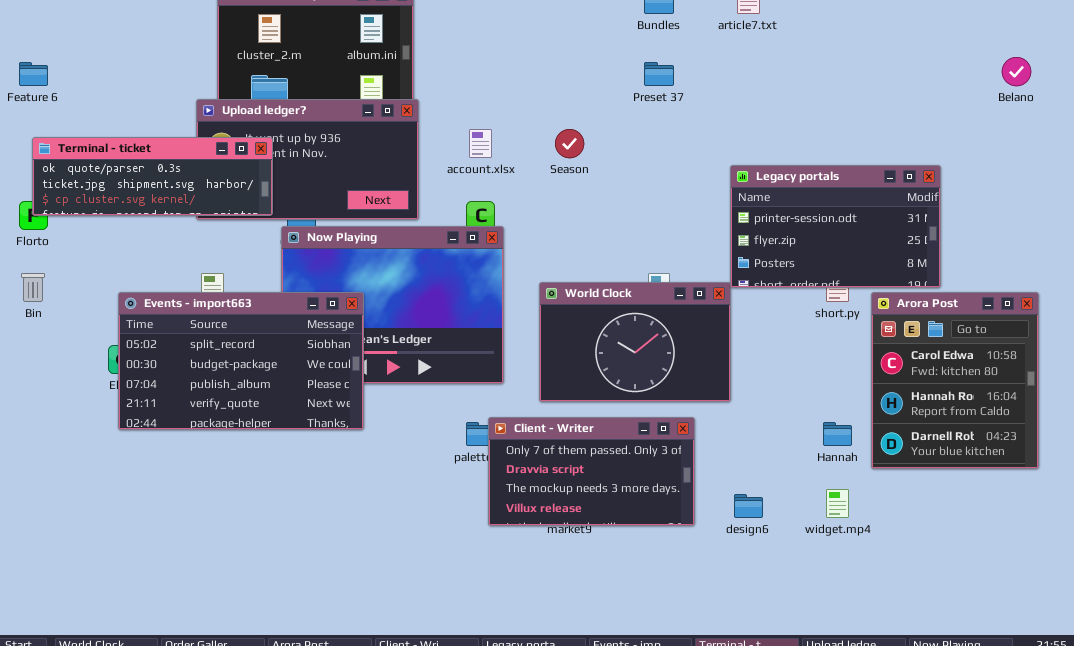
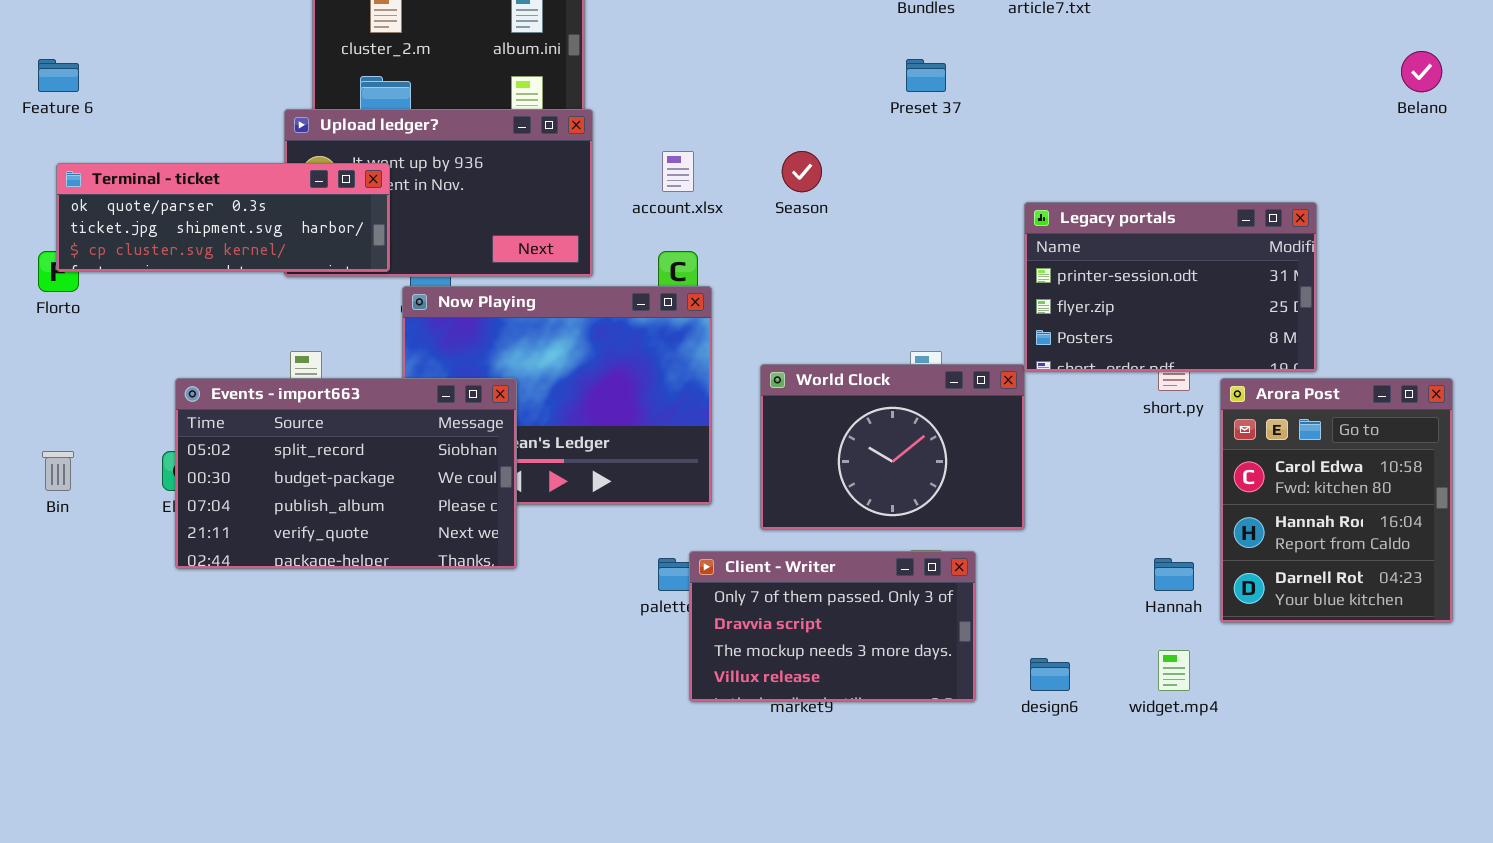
Bin: [21,273,45,302] -> [42,451,74,491], moved

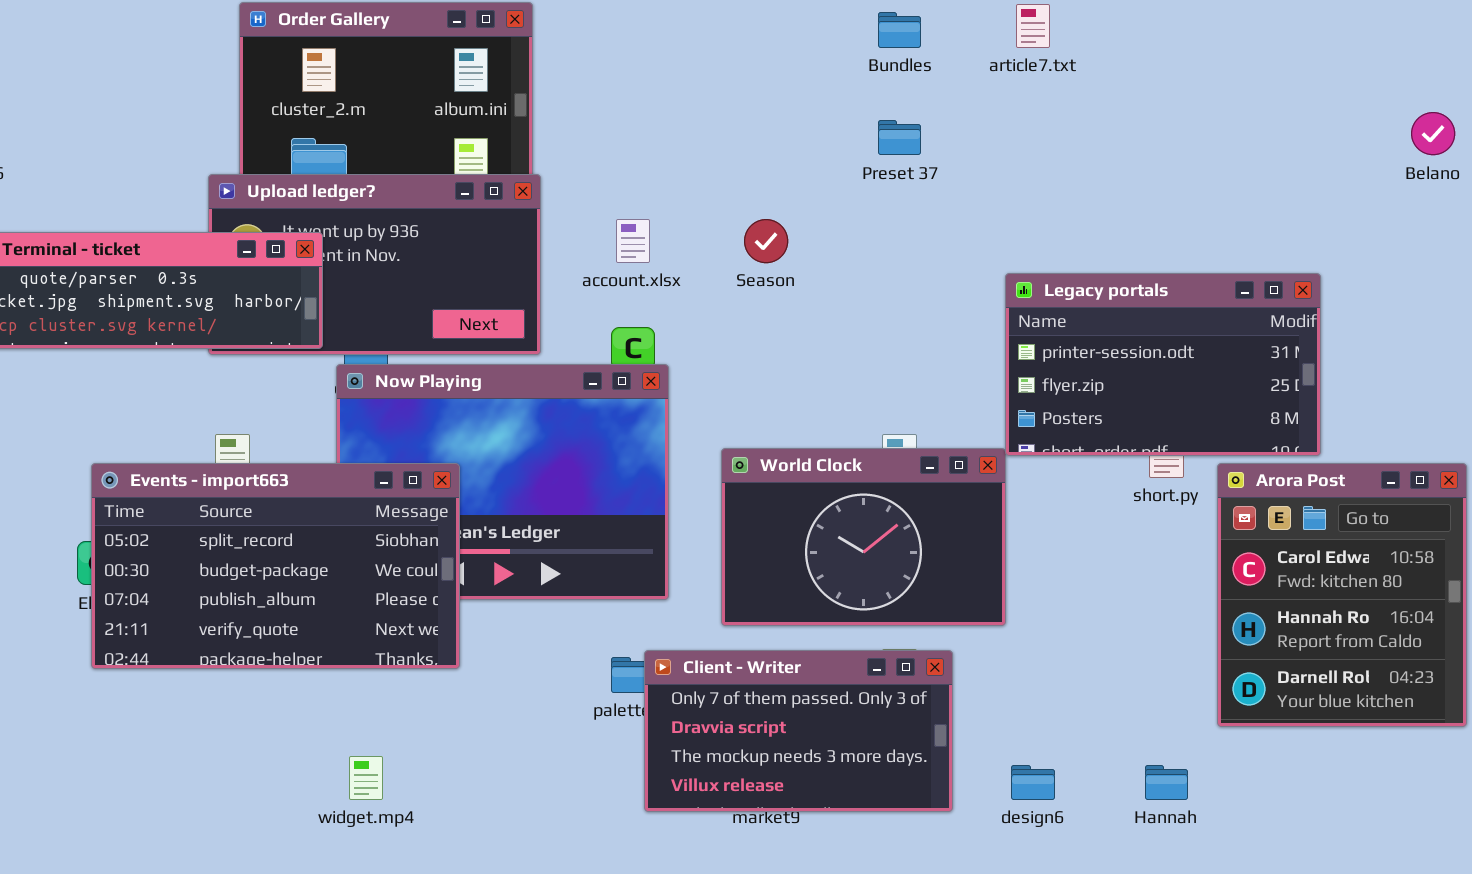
Hannah: [1154,558,1194,591] -> [1145,765,1188,800], moved
widget.mp4: [1158,650,1190,691] -> [349,756,383,800], moved

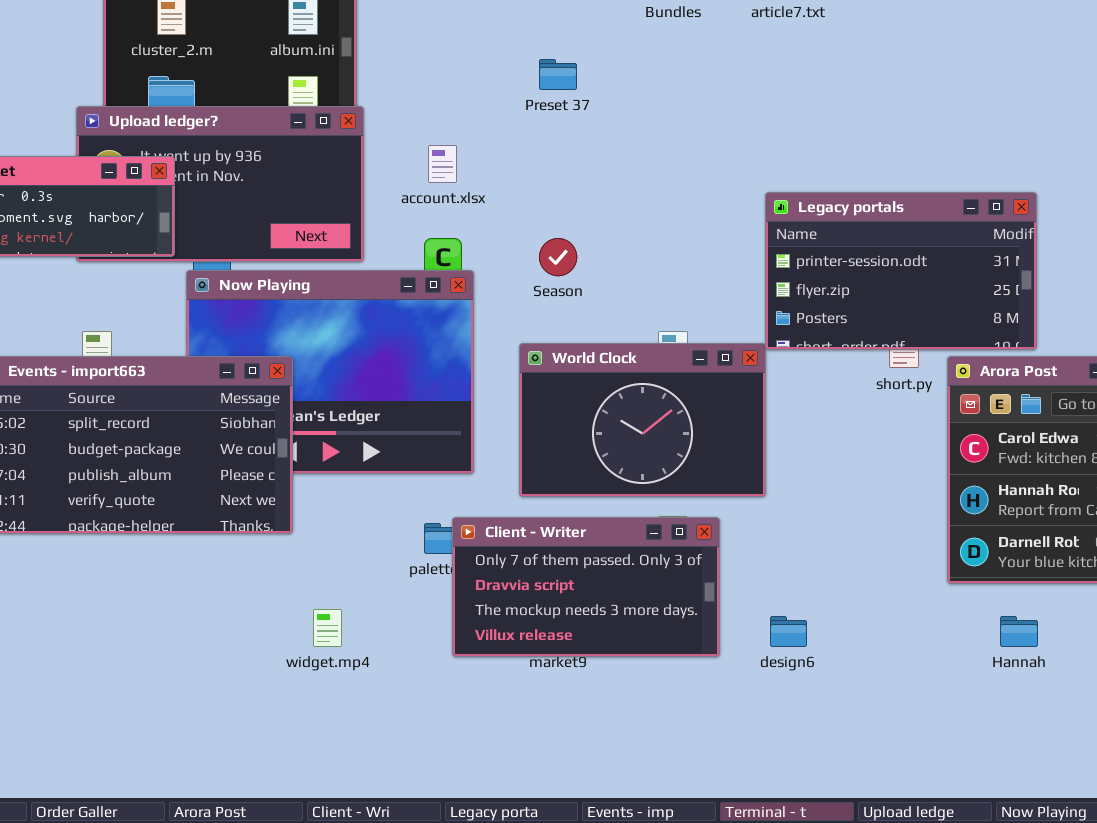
Preset 37: [878,120,921,155] -> [539,59,577,90], moved
Season: [744,219,788,263] -> [539,238,577,276], moved
widget.mp4: [349,756,383,800] -> [313,609,342,647], moved
Hannah: [1145,765,1188,800] -> [1000,616,1038,647], moved

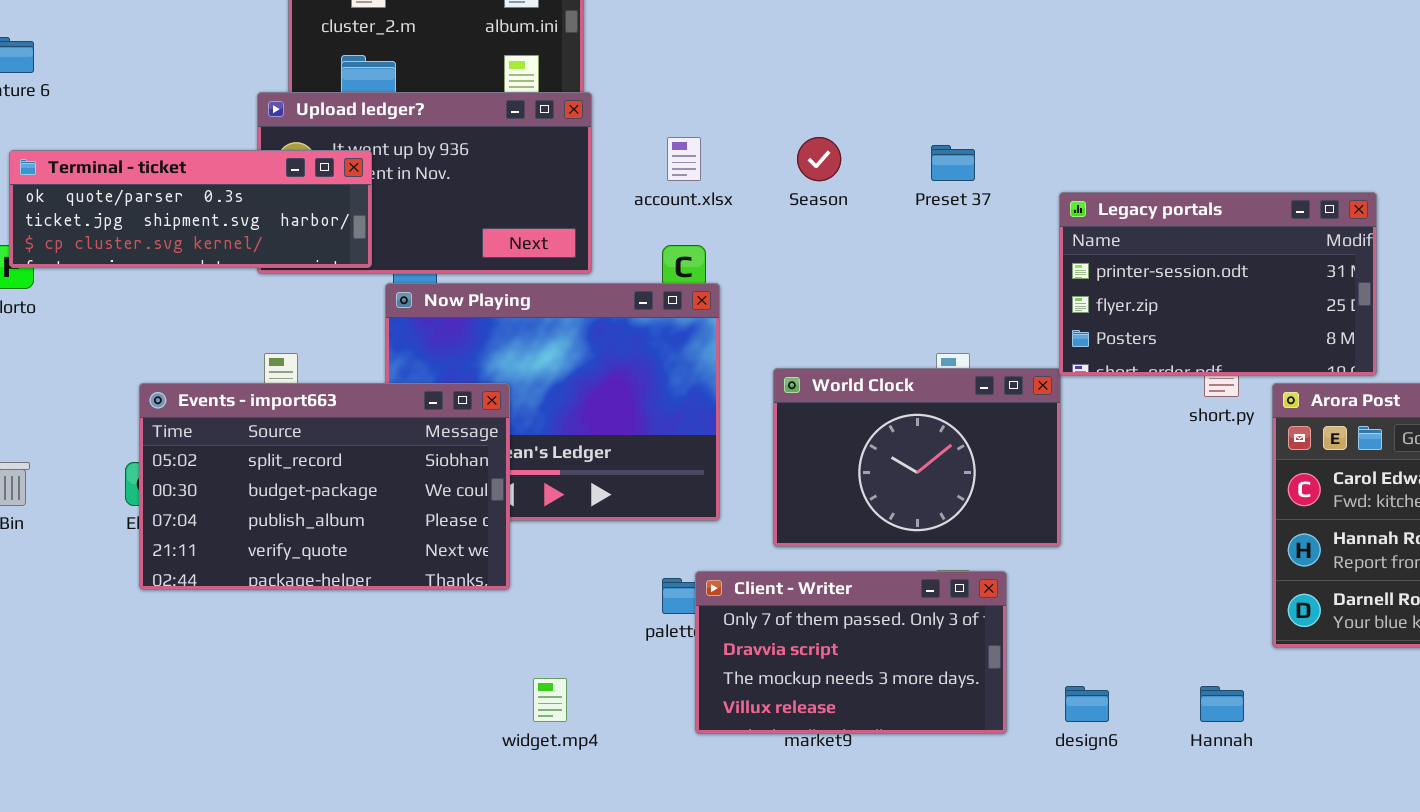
Preset 37: [539,59,577,90] -> [931,145,975,181], moved
Season: [539,238,577,276] -> [797,137,841,181], moved
Hannah: [1000,616,1038,647] -> [1200,686,1244,722], moved

